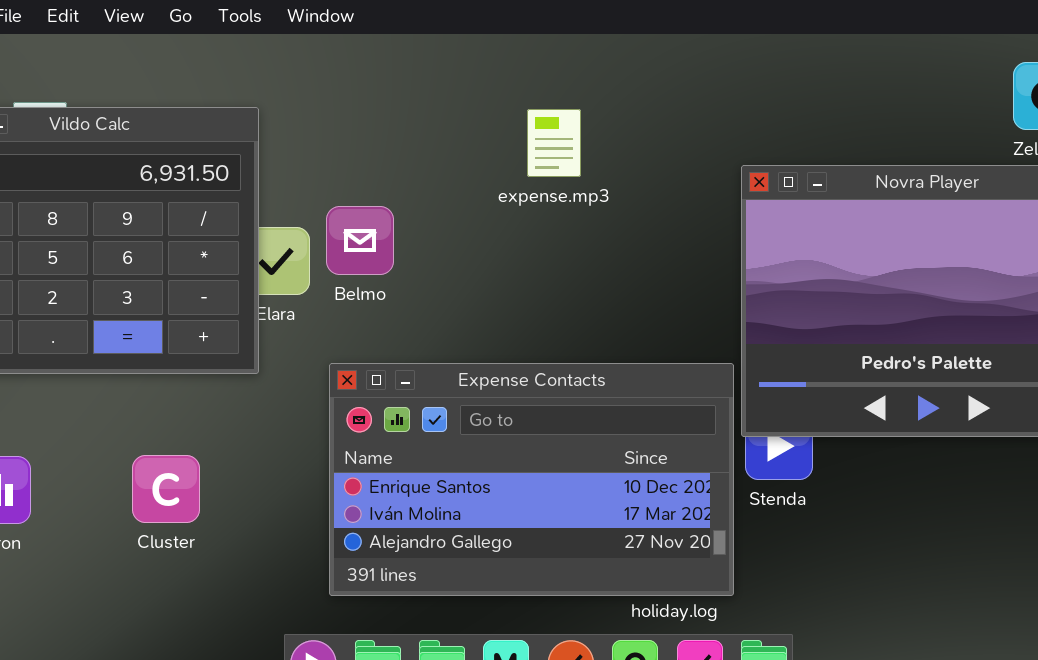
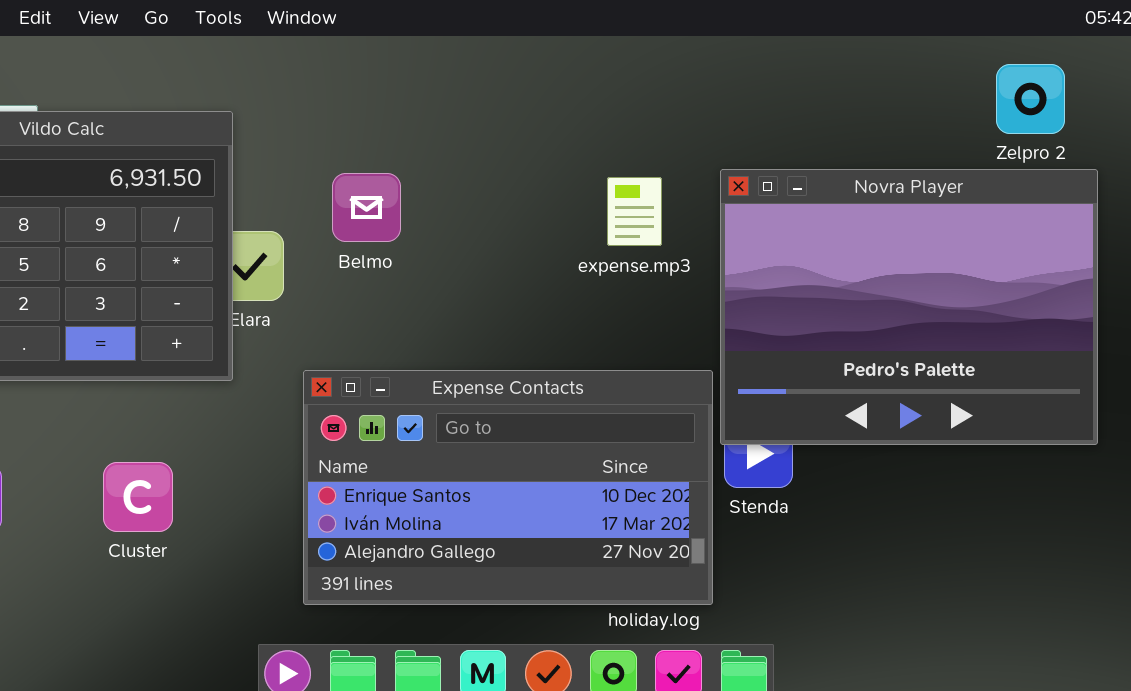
expense.mp3: [527,109,581,177] -> [607,177,662,246], moved
Belmo: [326,206,394,275] -> [332,173,401,242], moved

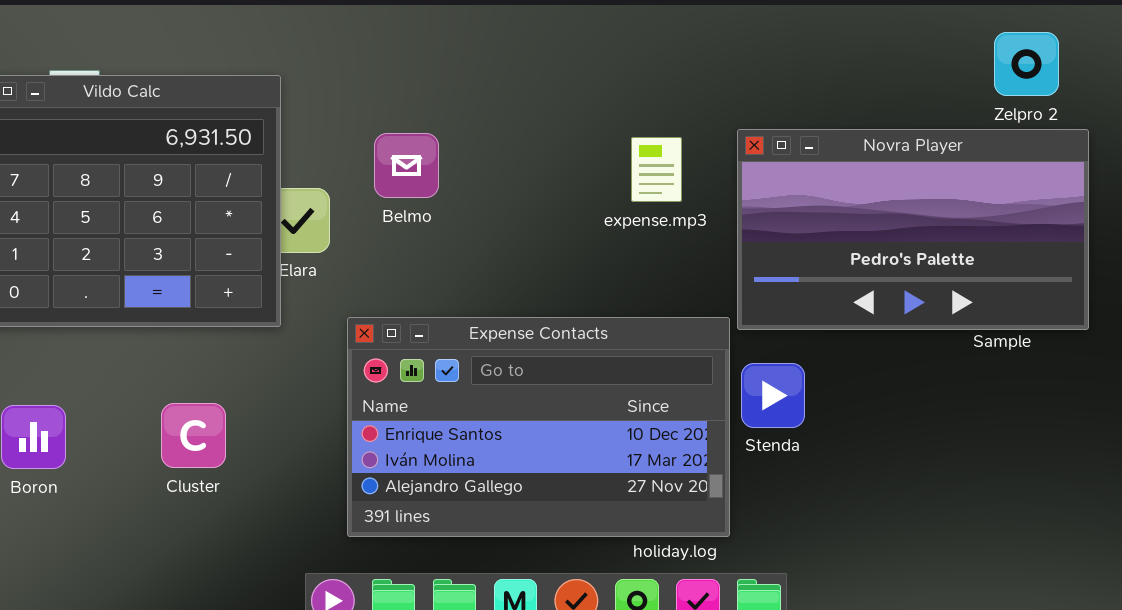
Novra Player: [720,169,1098,445] -> [737,129,1089,330], resized

